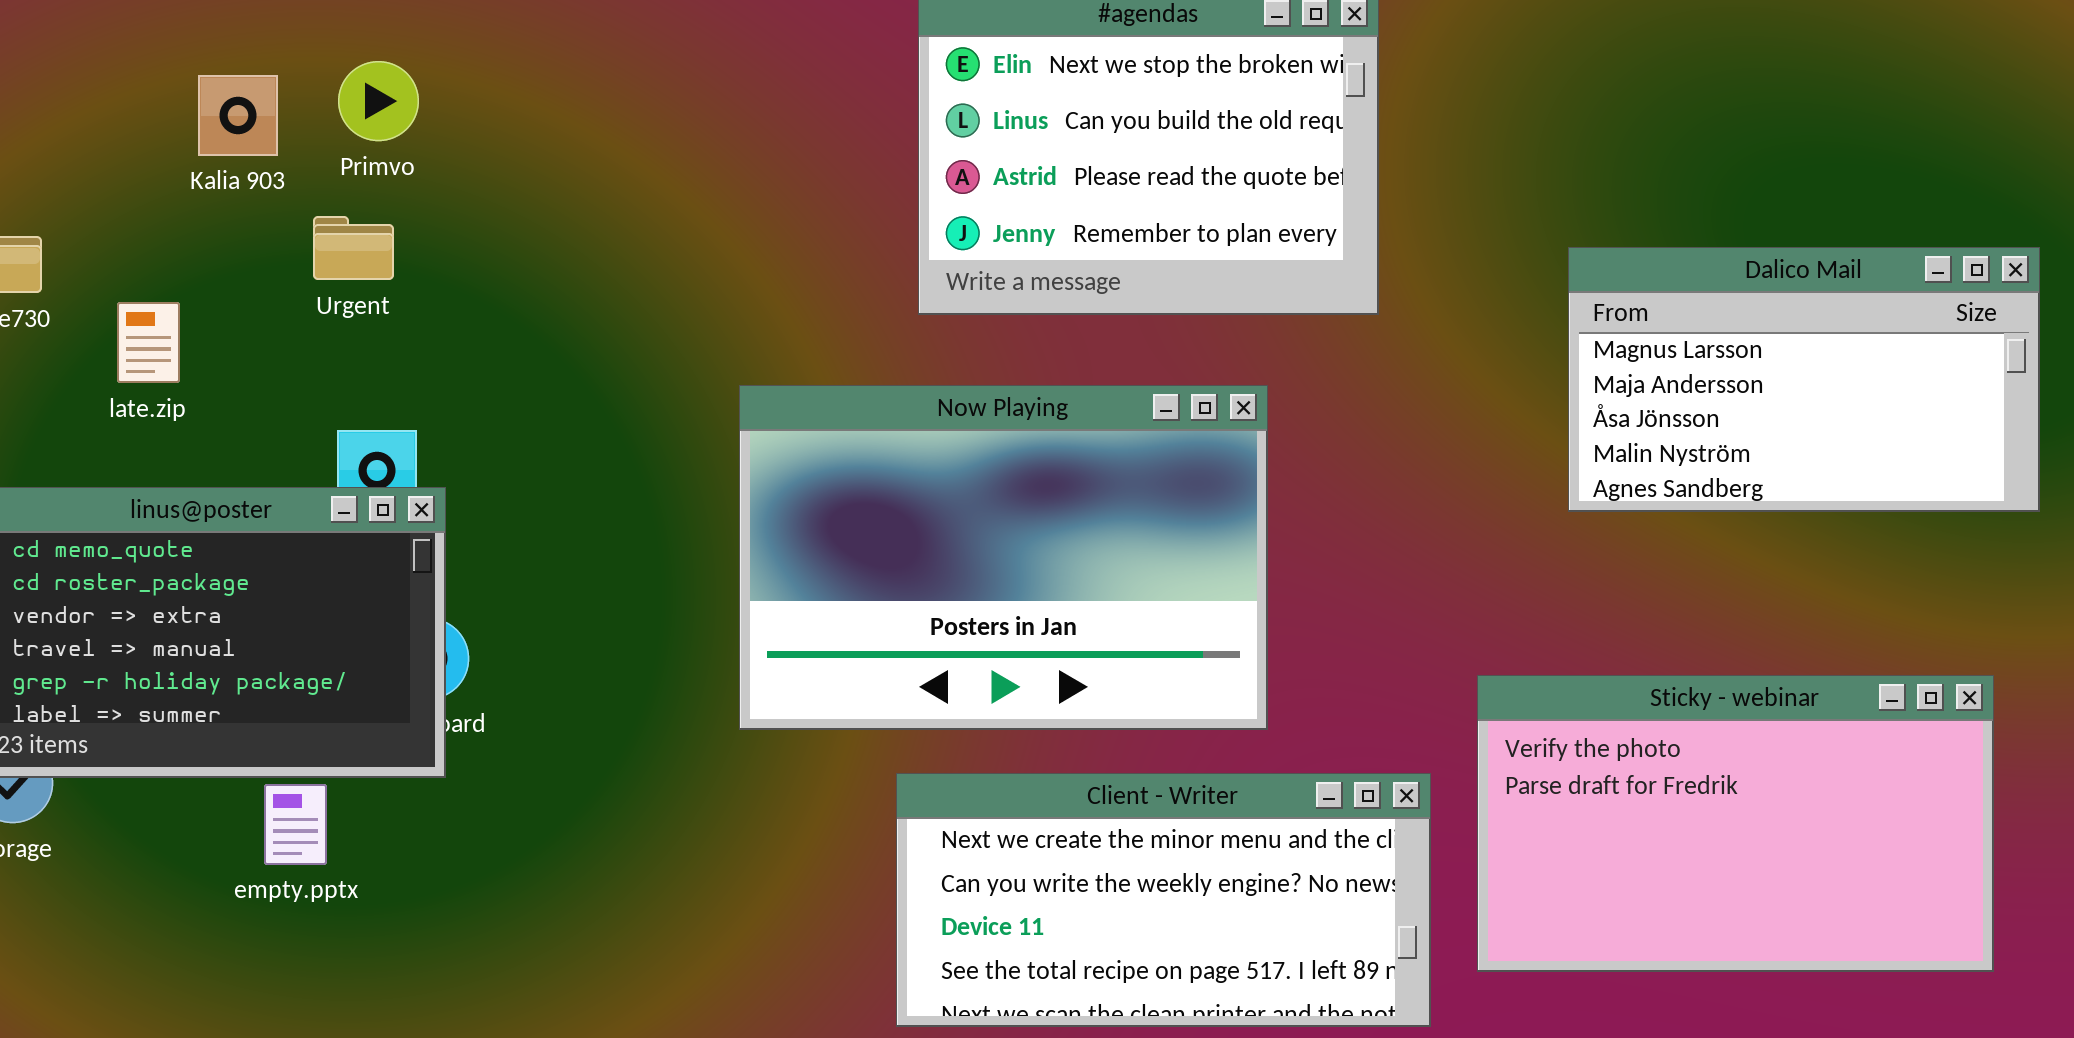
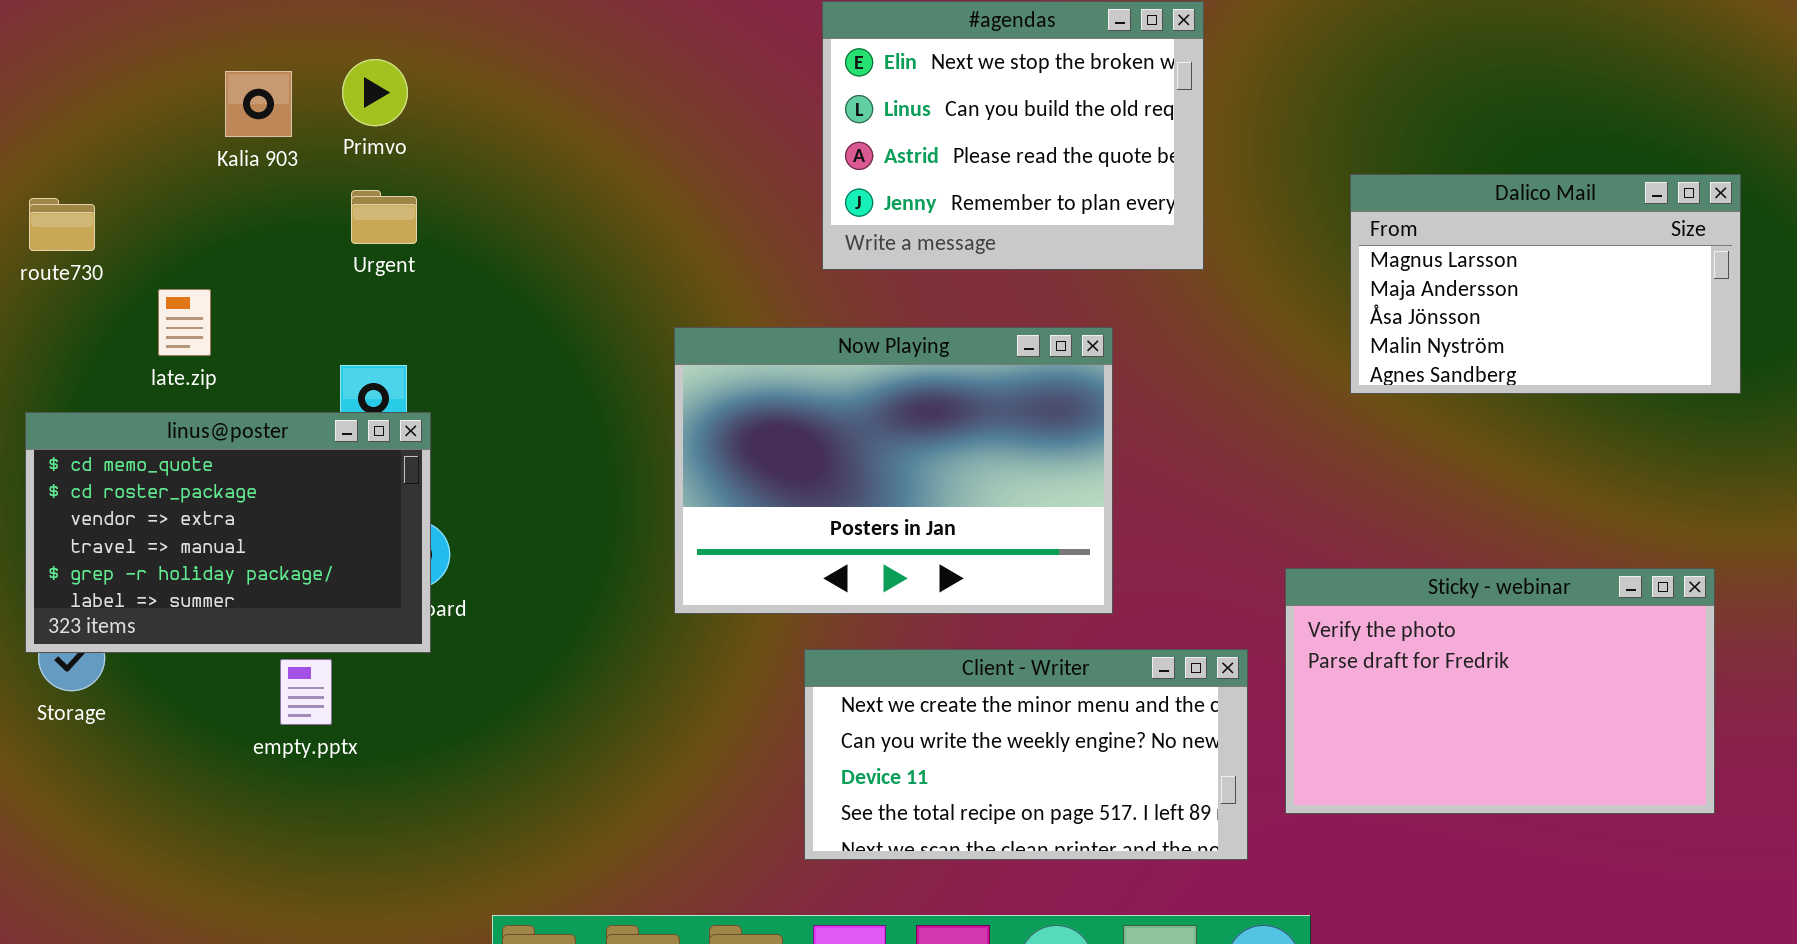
Urgent: [313,216,394,280] -> [351,190,417,244], moved
Dalico Mail: [1568,247,2040,512] -> [1350,174,1741,394], moved
late.zip: [117,302,180,383] -> [158,289,211,356], moved

